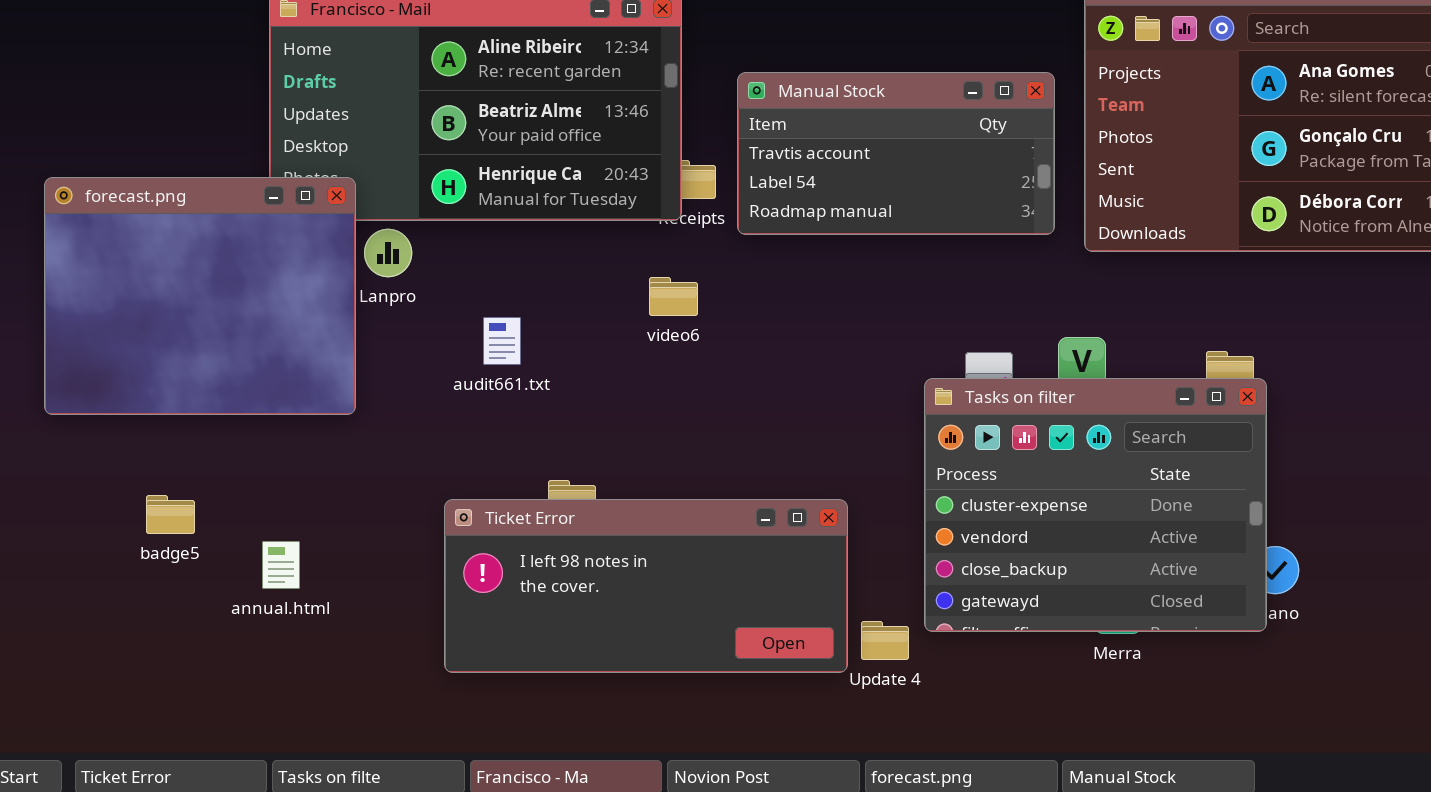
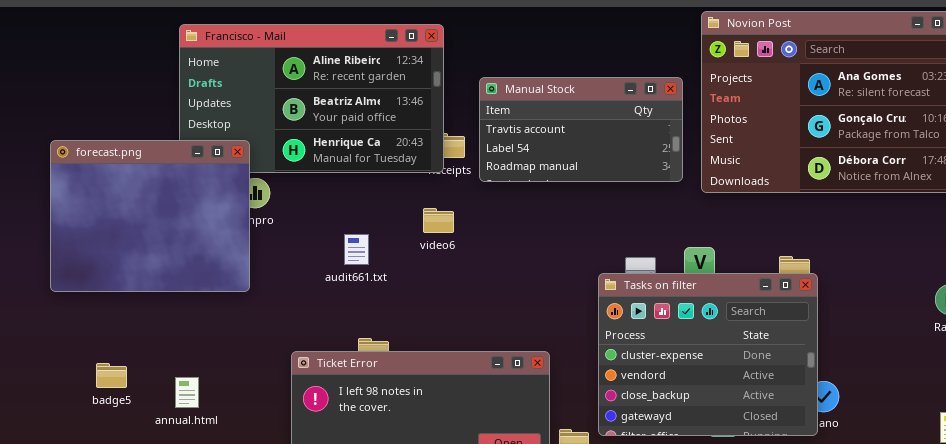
forecast.png: [44,177,356,415] -> [50,140,250,292], moved
audit661.txt: [483,317,521,365] -> [344,234,369,265], moved
badge5: [146,495,195,534] -> [96,363,127,388], moved

